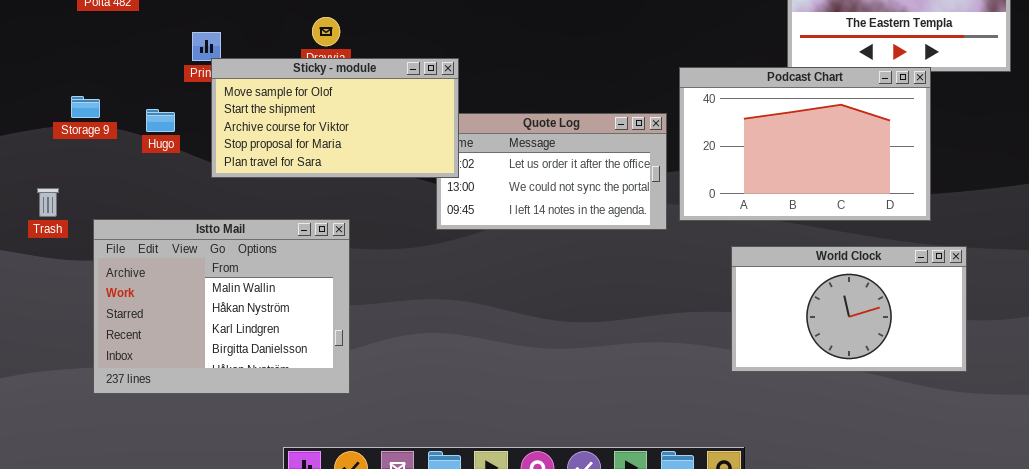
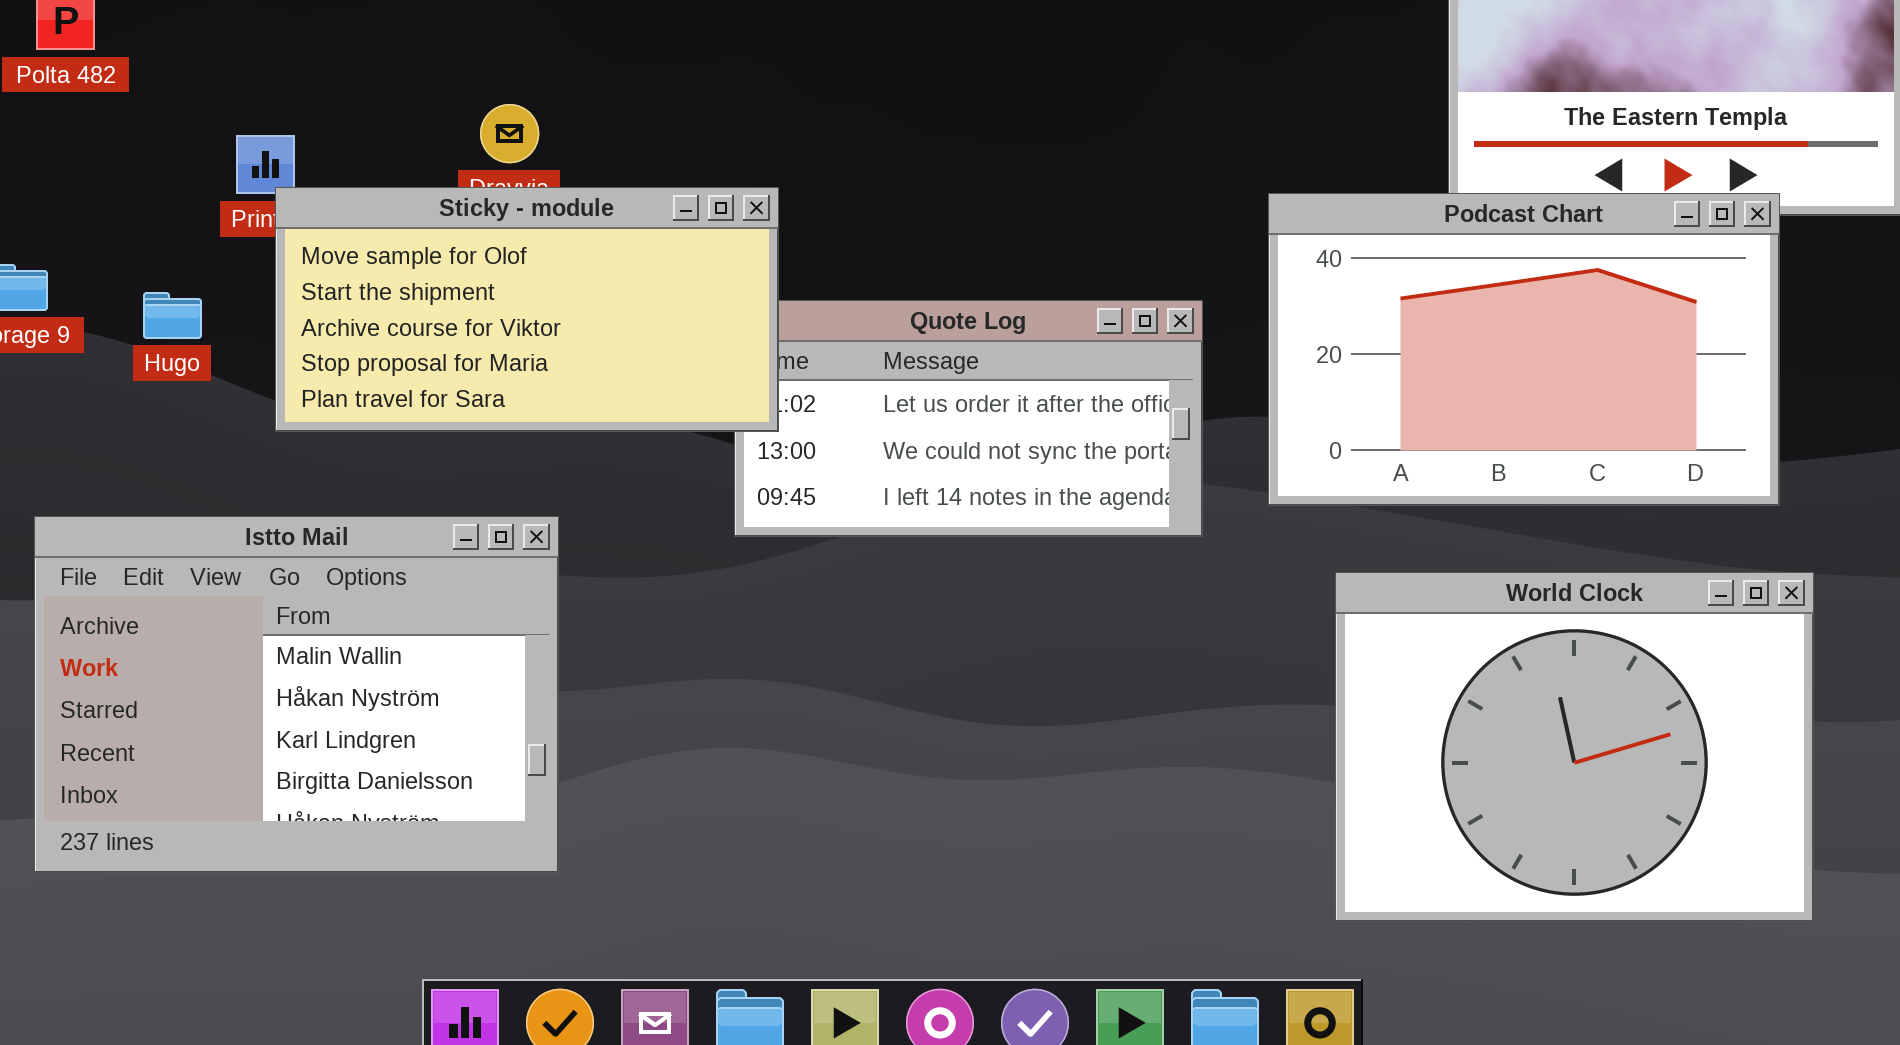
Podcast Chart: [679,67,931,221] -> [1268,193,1780,506], moved
World Clock: [731,246,967,372] -> [1335,572,1814,922], resized

